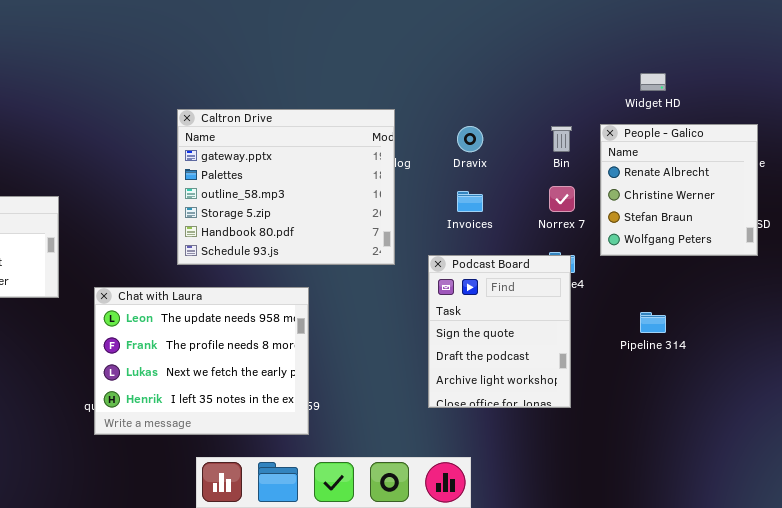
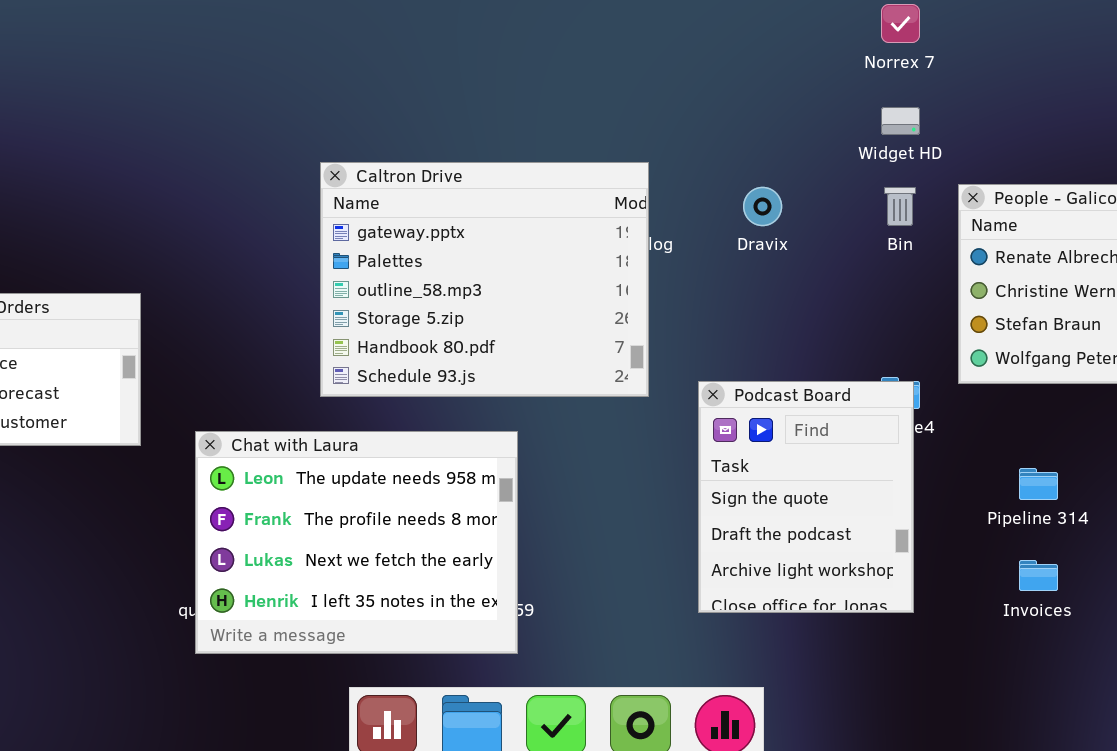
Widget HD: [640,73,666,91] -> [881,107,920,135], moved
Norrex 7: [549,186,575,212] -> [881,4,920,43], moved
Invoices: [457,191,483,212] -> [1019,560,1058,591], moved

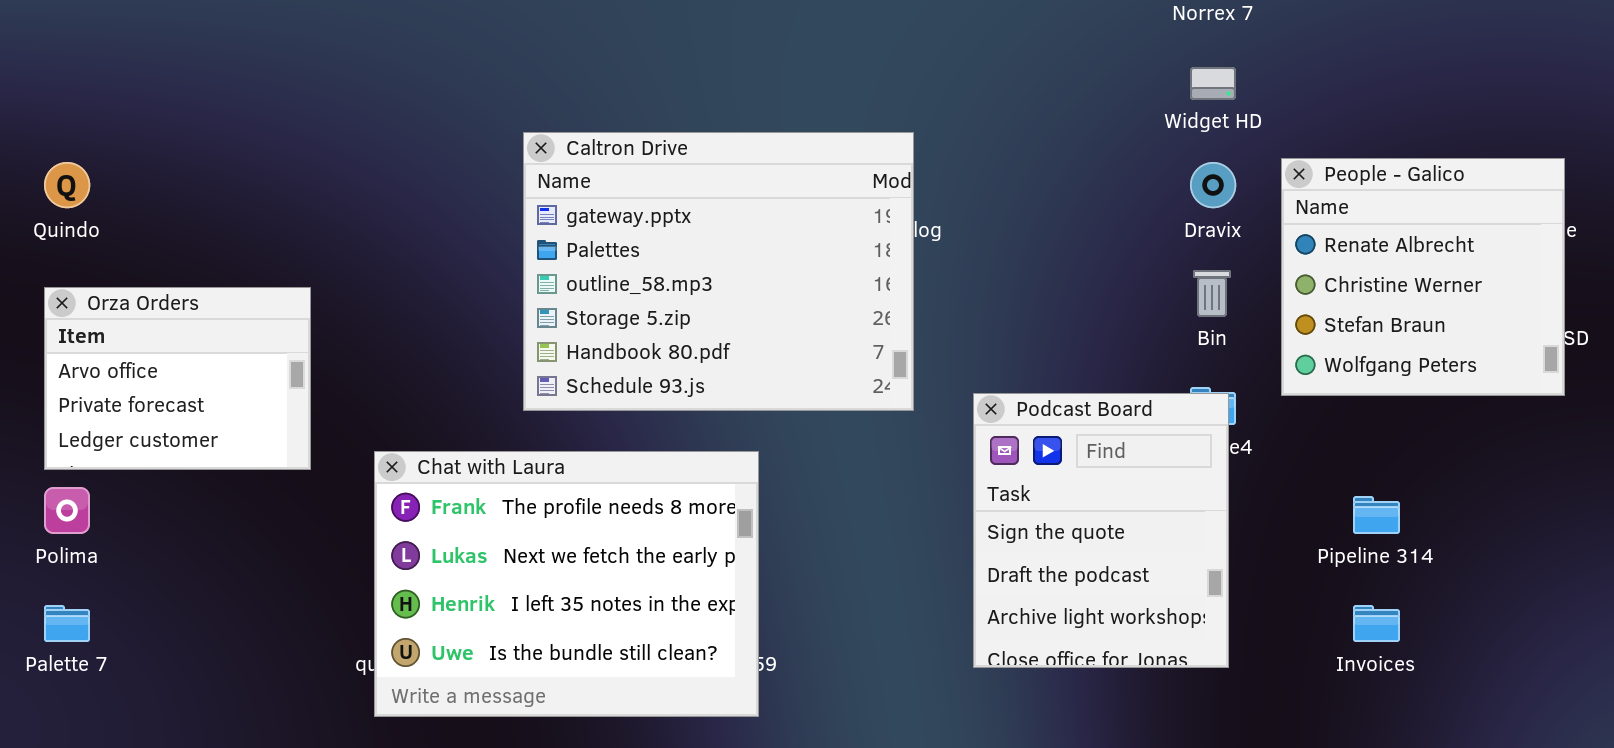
Dravix: [743,187,782,226] -> [1190,162,1236,208], moved
Bin: [884,187,916,226] -> [1193,270,1231,317], moved
Chat with Laura: [195,431,518,654] -> [374,451,759,717], scrolled down 1 row

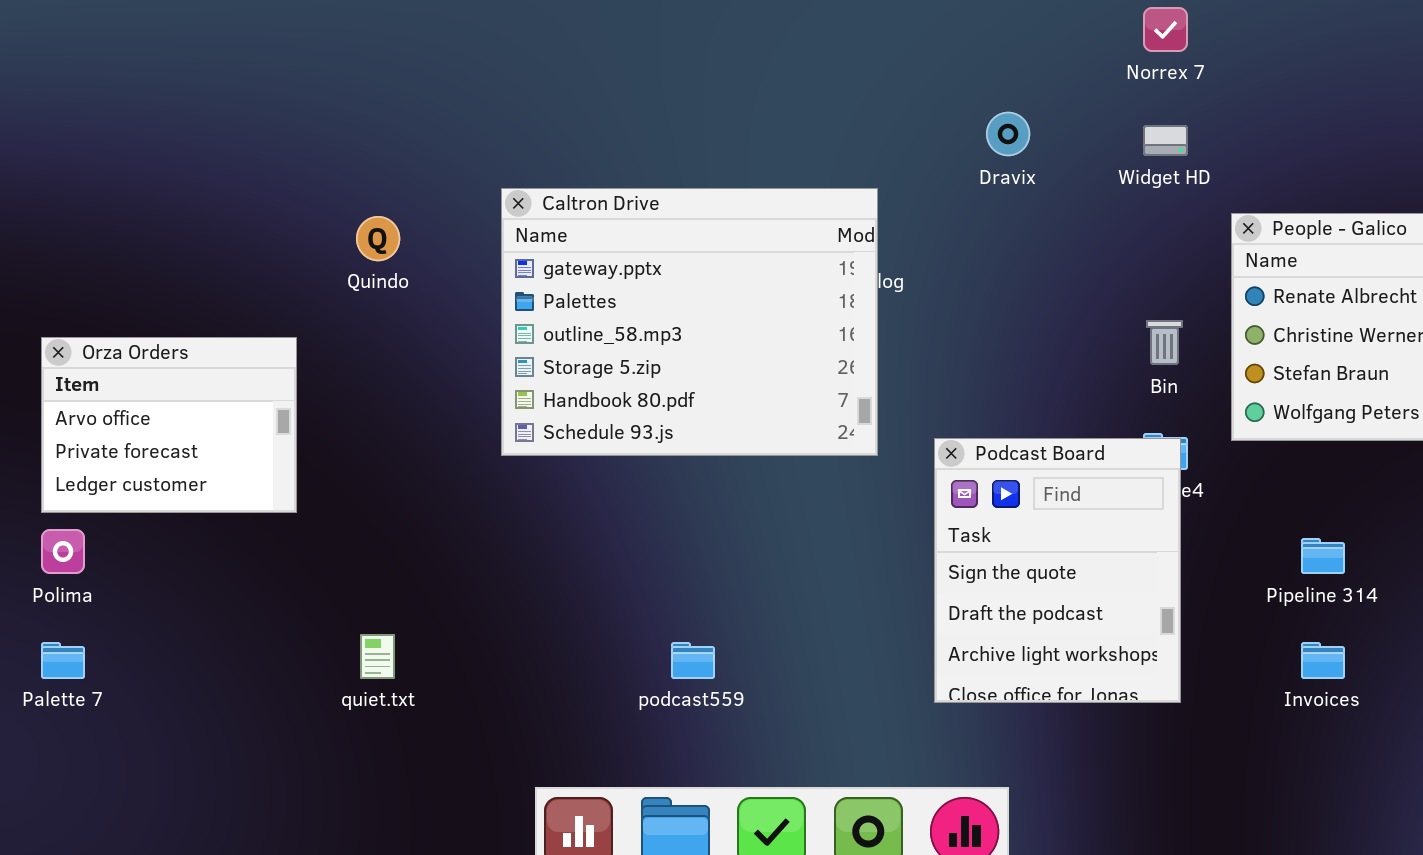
Quindo: [44,162,90,208] -> [356,216,400,261], moved
Dravix: [1190,162,1236,208] -> [986,112,1030,156], moved
Chat with Laura: [374,451,759,717] -> none, closed

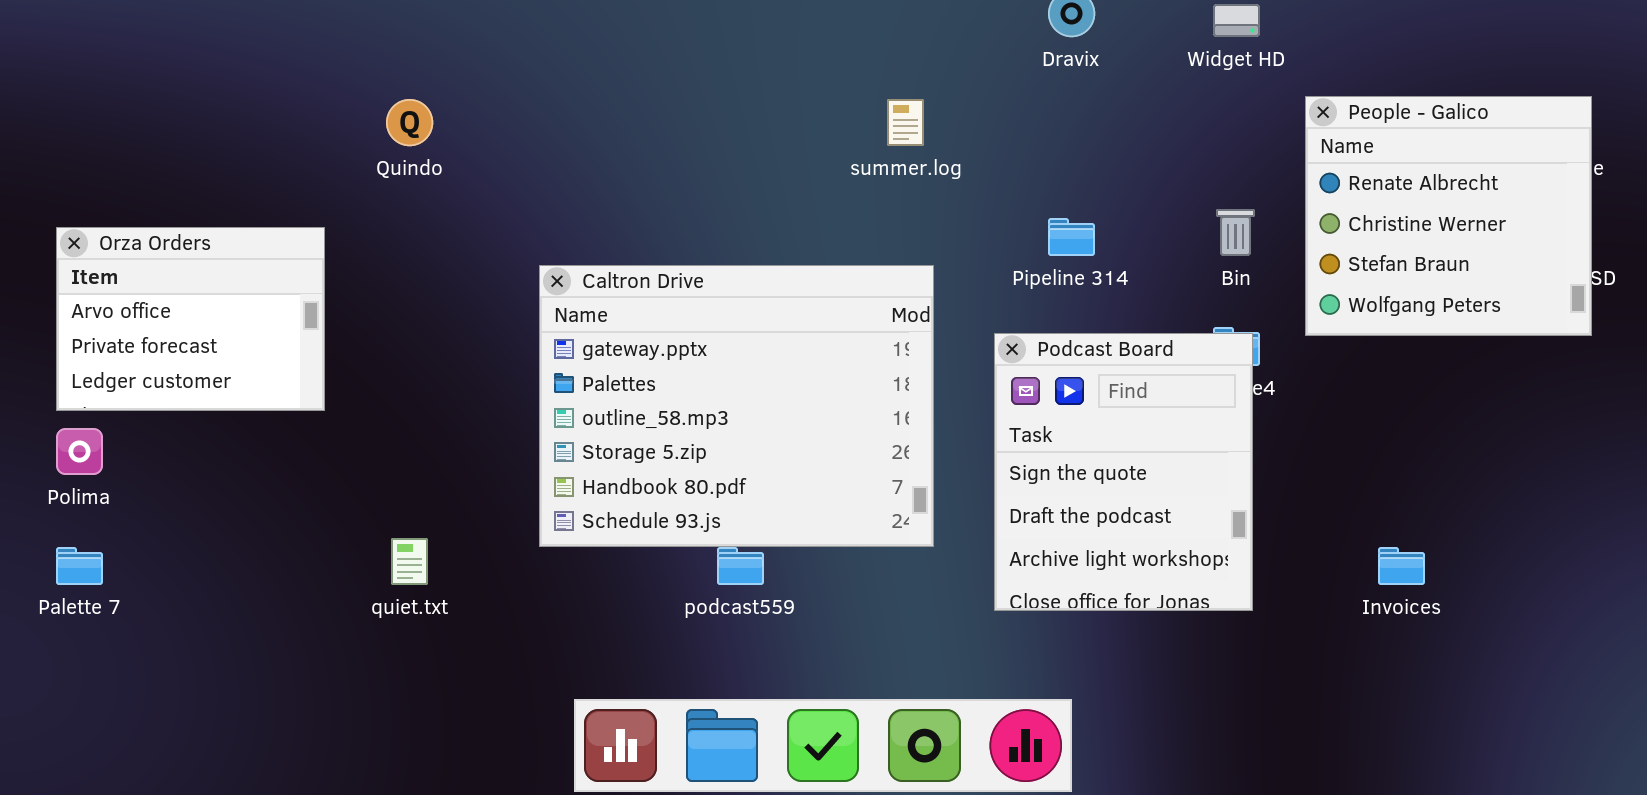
Caltron Drive: [501,188,878,456] -> [539,265,934,547], moved
Pipeline 314: [1301,538,1345,574] -> [1048,218,1095,256], moved

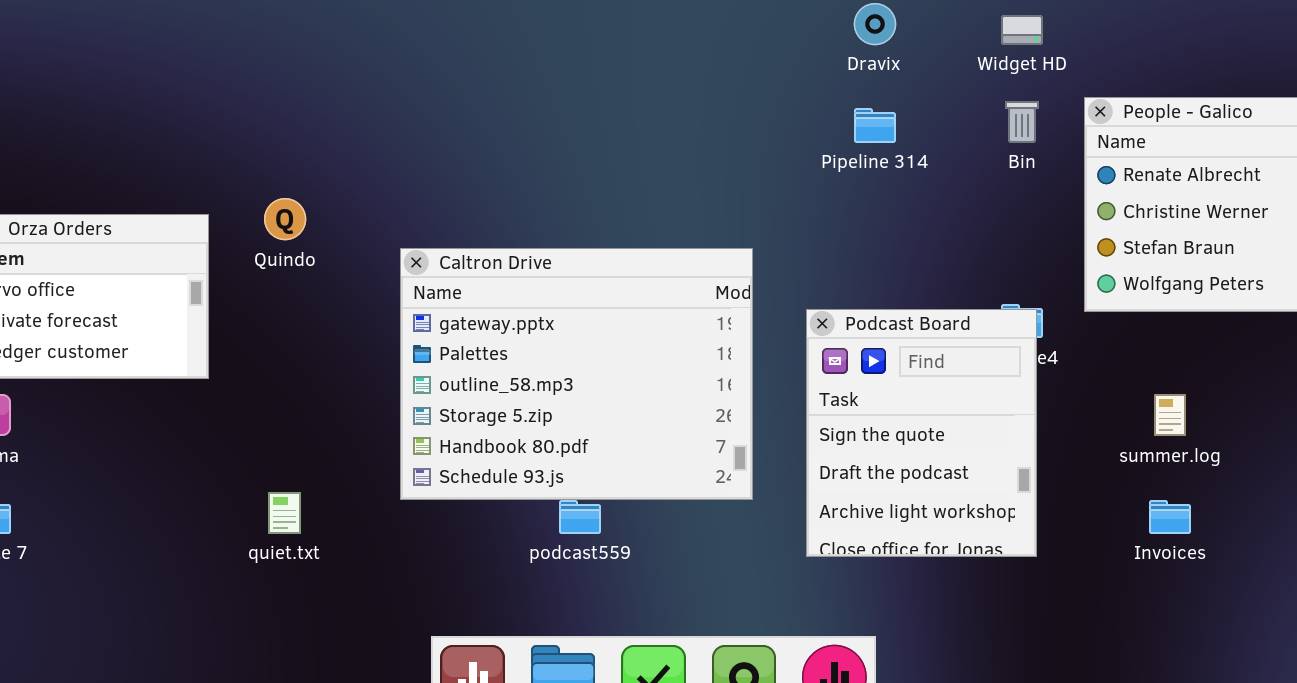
Quindo: [386,99,433,146] -> [264,198,306,240], moved
summer.log: [887,99,924,146] -> [1154,394,1186,436], moved
Bin: [1216,209,1255,256] -> [1005,101,1039,143], moved
Pipeline 314: [1048,218,1095,256] -> [854,108,896,143], moved

